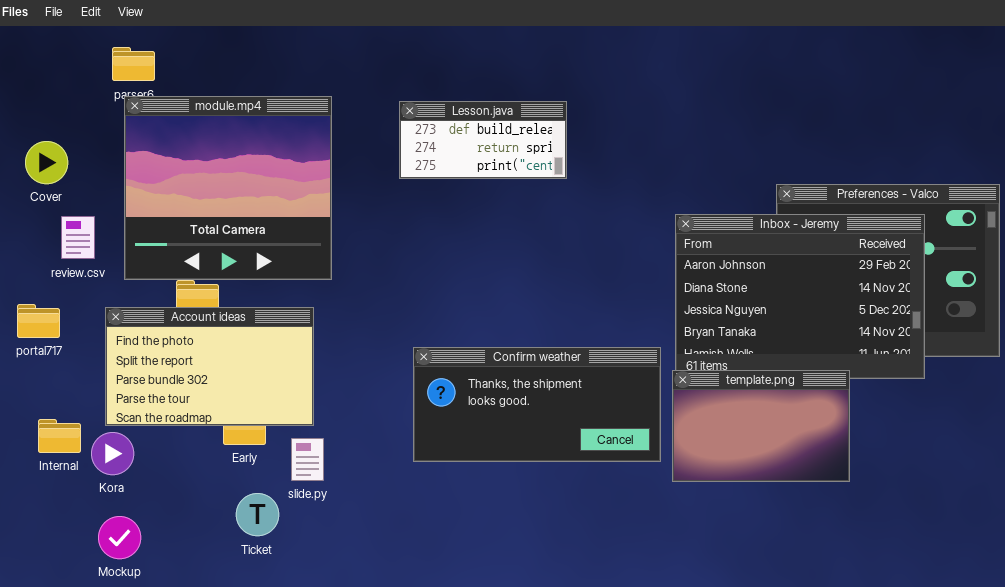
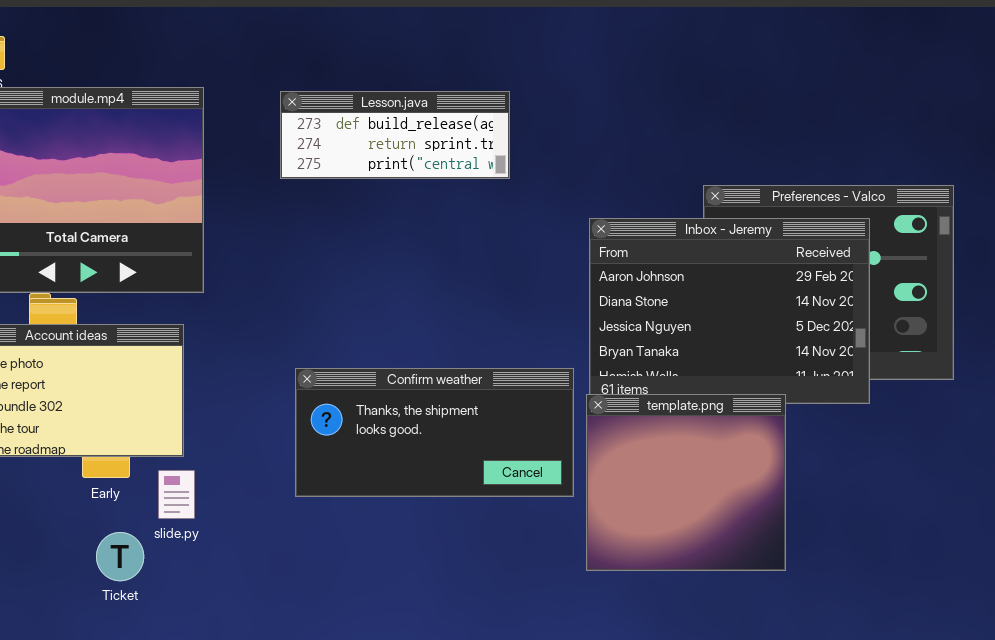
Lesson.java: [399,101,567,179] -> [280,91,510,179], resized
template.png: [672,370,850,482] -> [586,394,786,571], resized

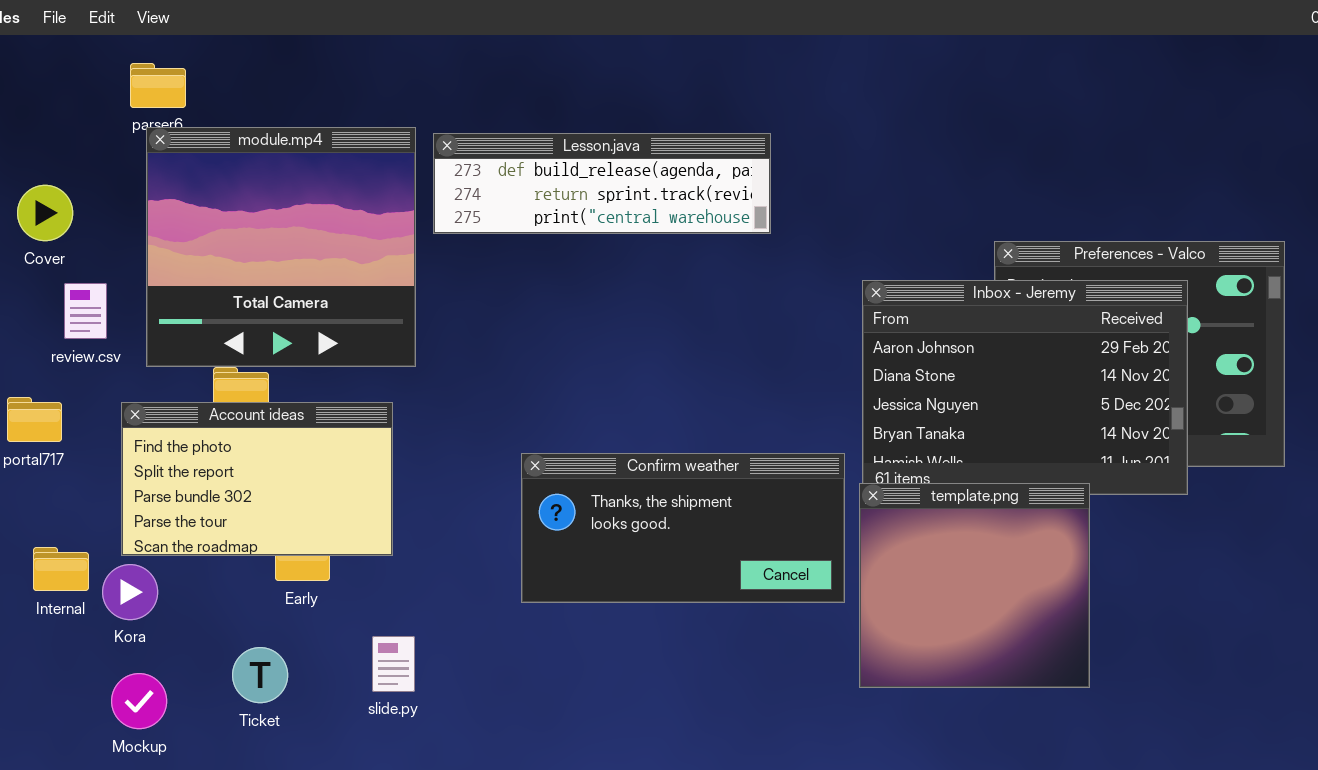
Lesson.java: [280,91,510,179] -> [433,133,771,234], resized
slide.py: [158,470,195,519] -> [372,636,415,692], moved
Ticket: [96,532,144,581] -> [232,647,288,703], moved

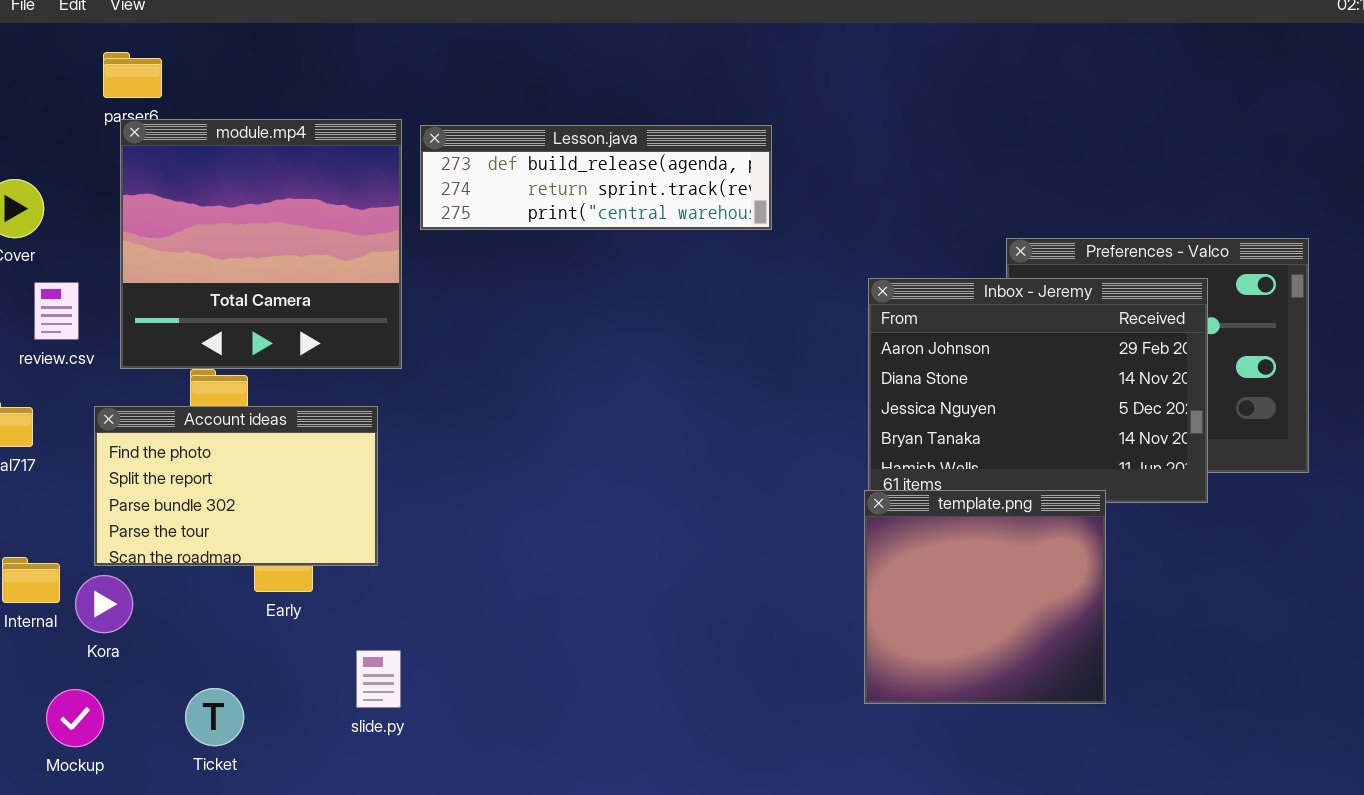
Confirm weather: [521,453,845,603] -> none, closed
Ticket: [232,647,288,703] -> [185,688,244,746], moved
Mockup: [111,673,167,729] -> [46,689,104,747], moved

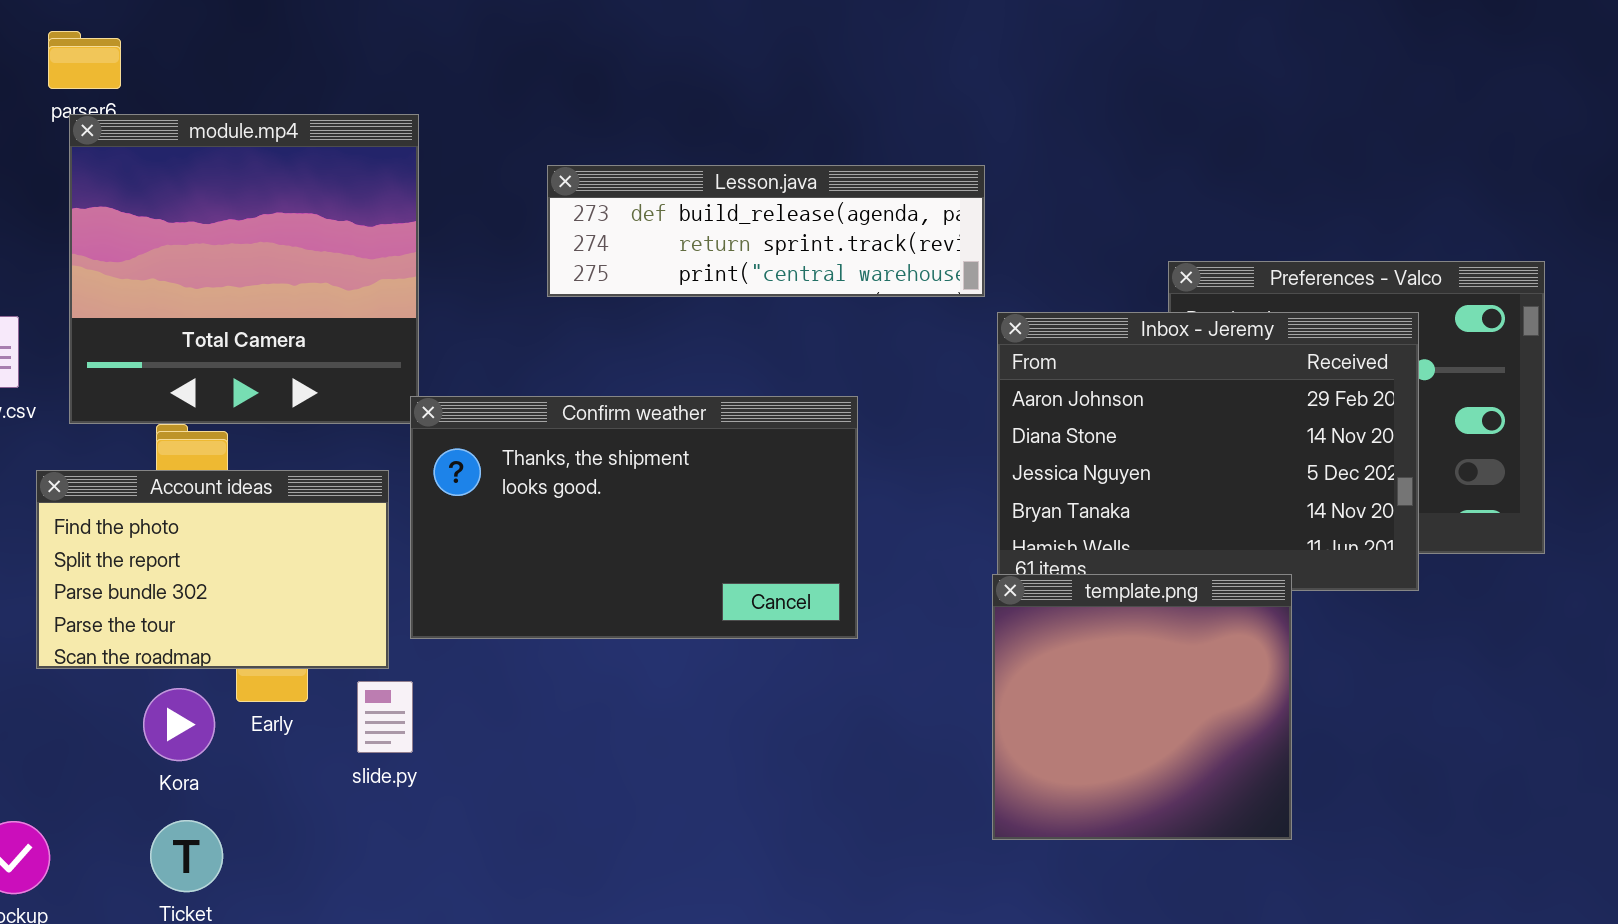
Lesson.java: [420,125,772,230] -> [547,165,985,297], moved
Confirm weather: none -> [410,396,858,639], opened
Kora: [75,575,133,633] -> [143,688,215,761], moved
slide.py: [356,650,401,708] -> [357,681,413,753], moved

